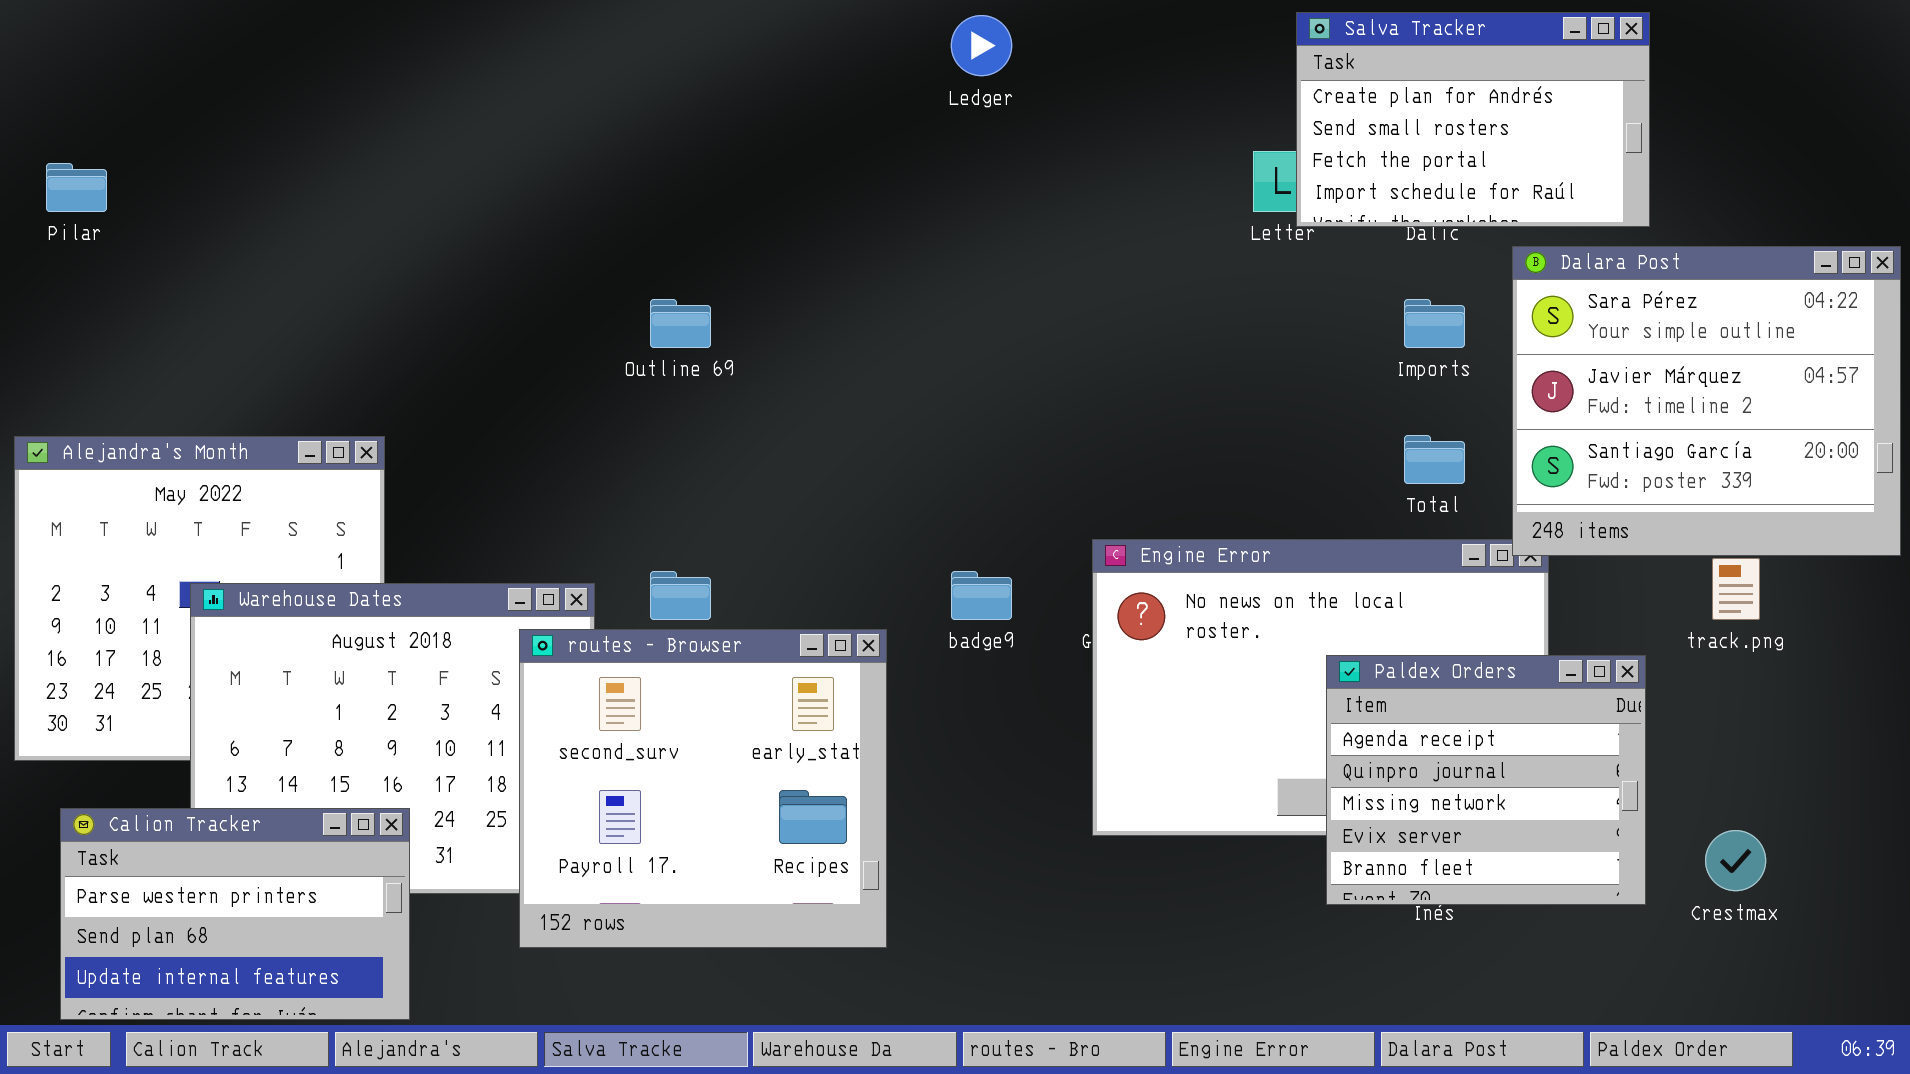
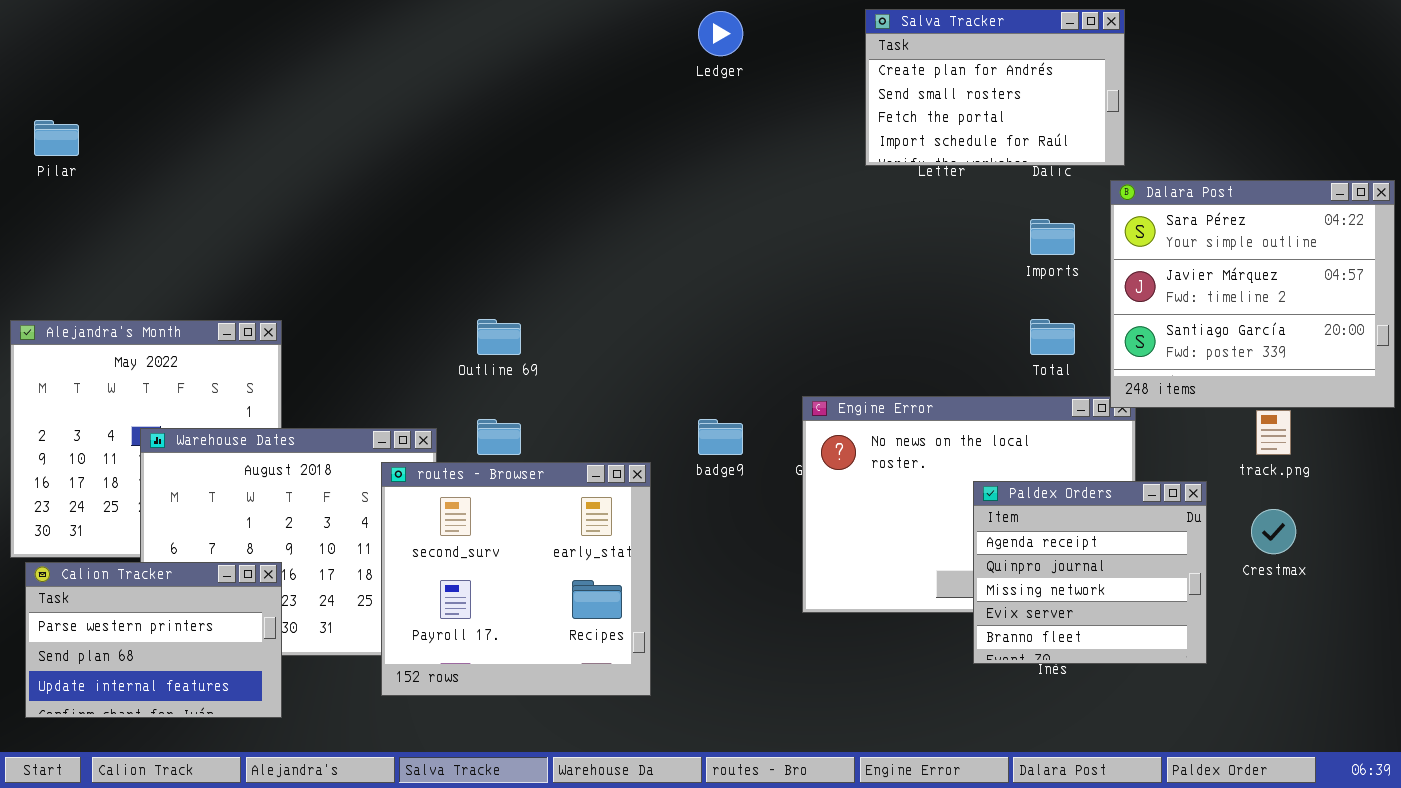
Salva Tracker: [1296,12,1650,227] -> [865,9,1125,166], moved
Outline 69: [650,299,711,348] -> [477,319,521,355], moved
Calion Tracker: [60,808,410,1020] -> [25,562,282,718], moved
Crestmax: [1705,830,1766,891] -> [1251,509,1296,554], moved

